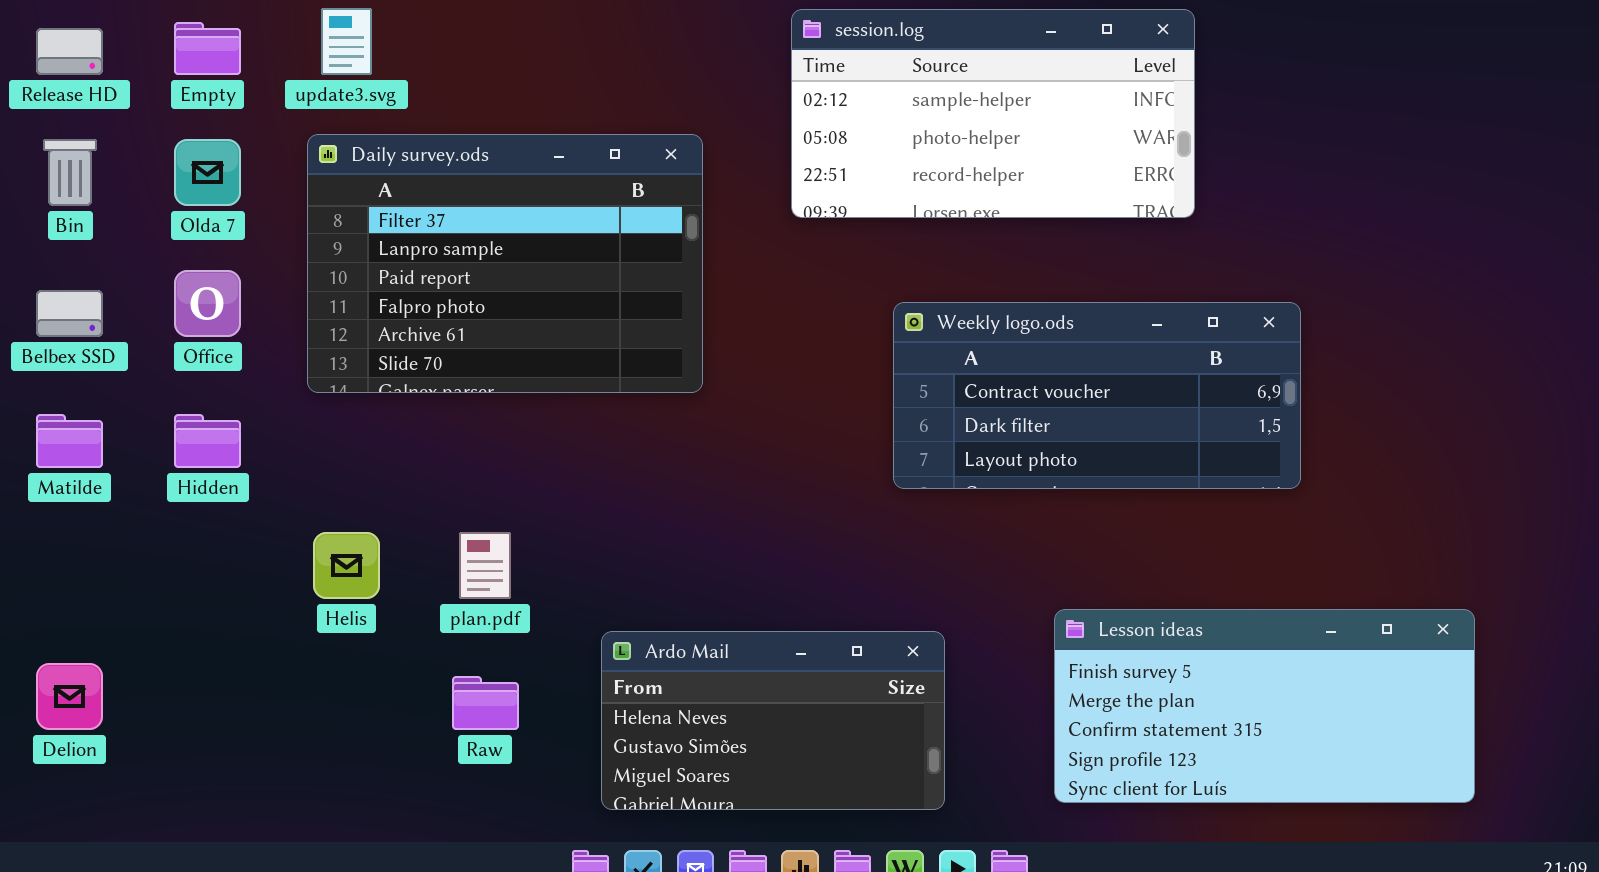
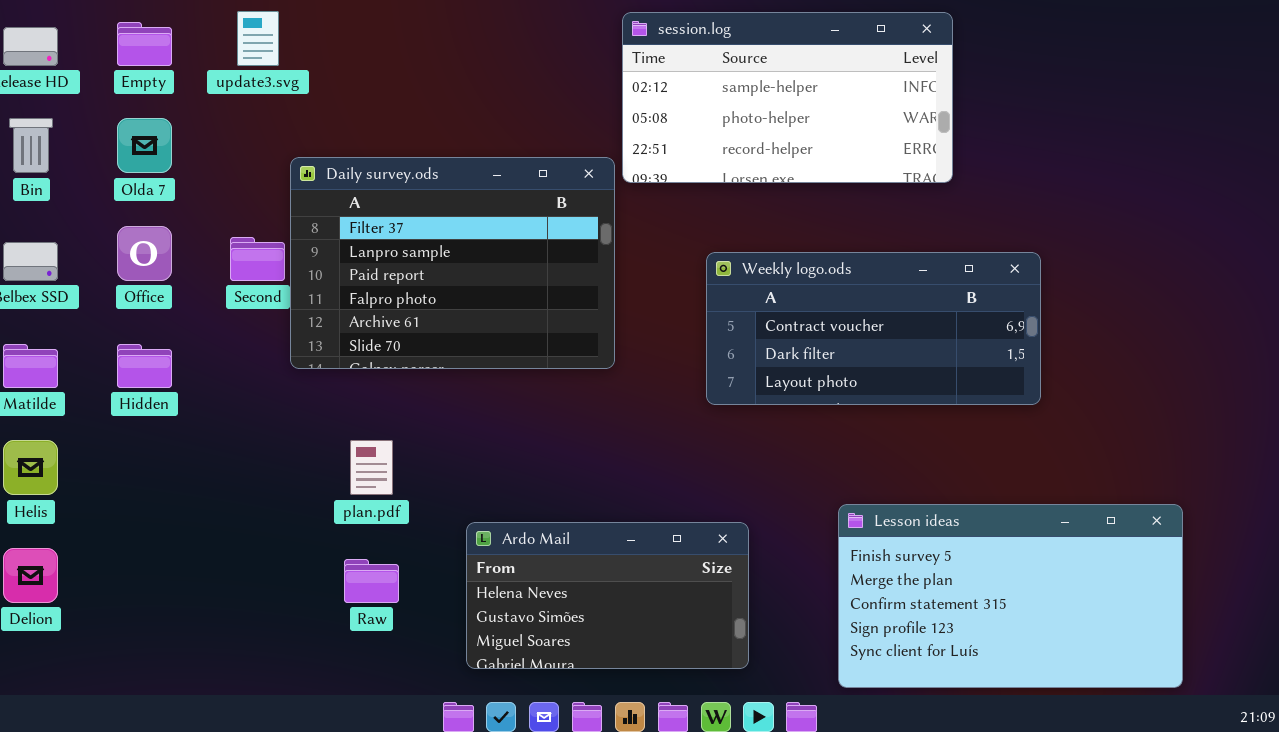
Daily survey.ods: [307,134,703,393] -> [290,157,615,369], moved
Helis: [313,532,380,599] -> [3,440,58,495], moved
Lesson ideas: [1054,609,1475,803] -> [838,504,1183,688], resized

